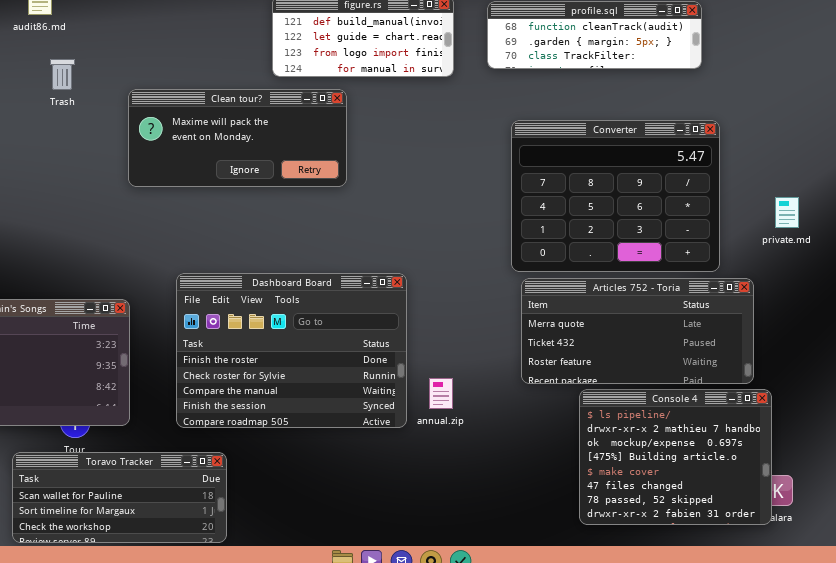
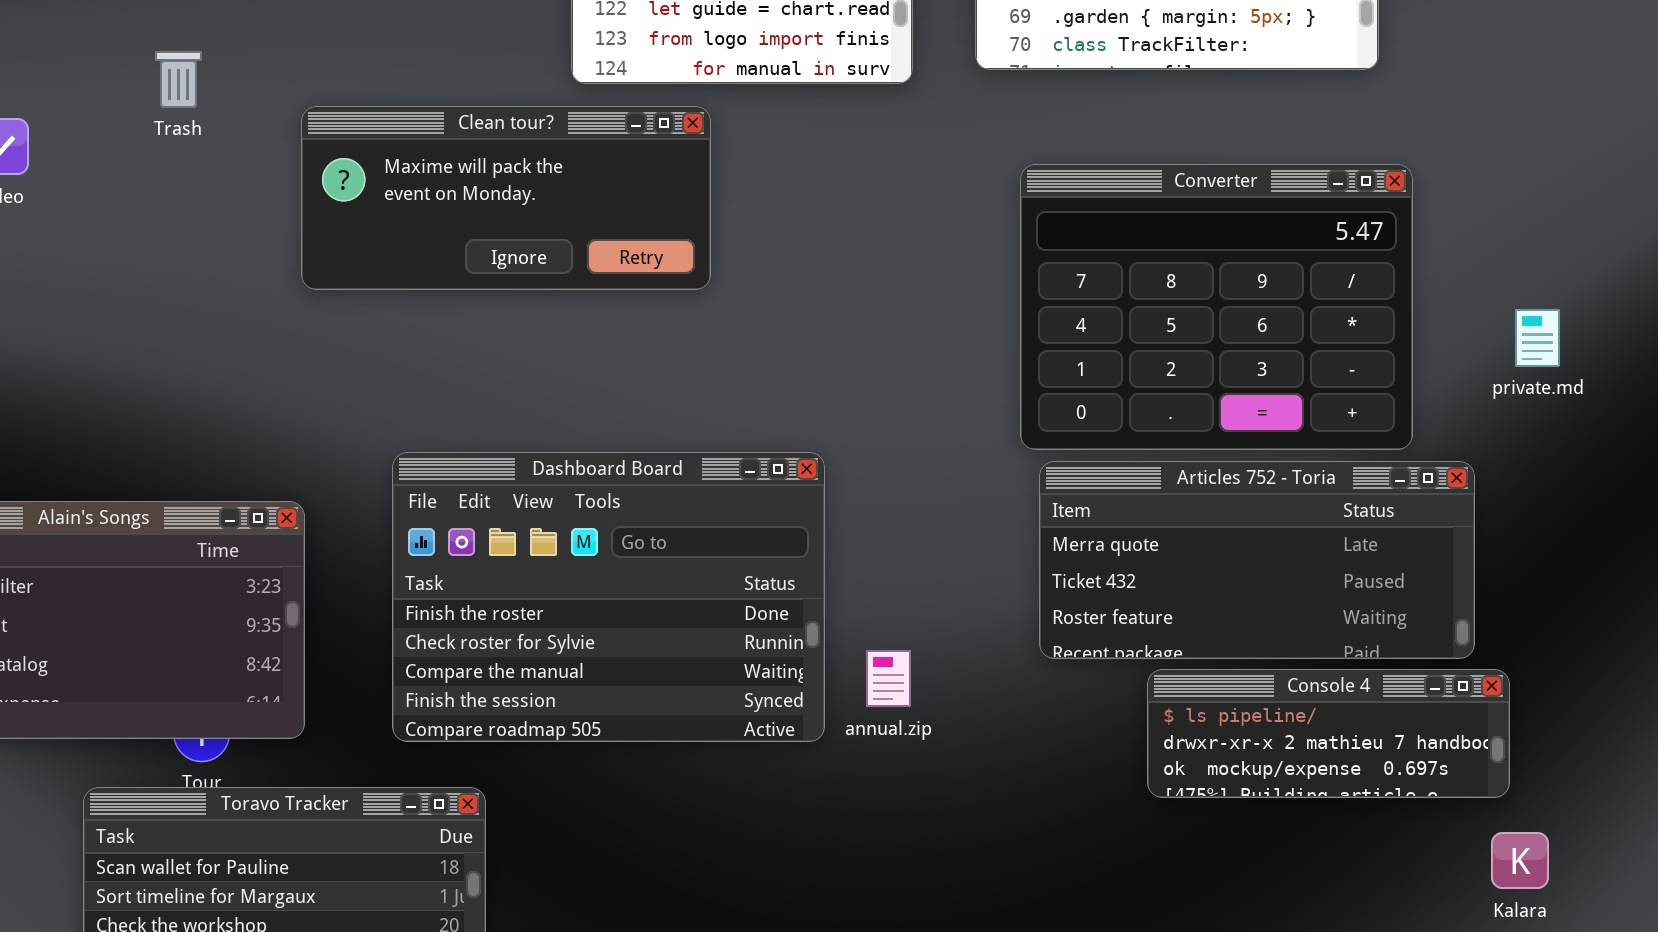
Console 4: [579,389,772,525] -> [1147,669,1510,798], resized

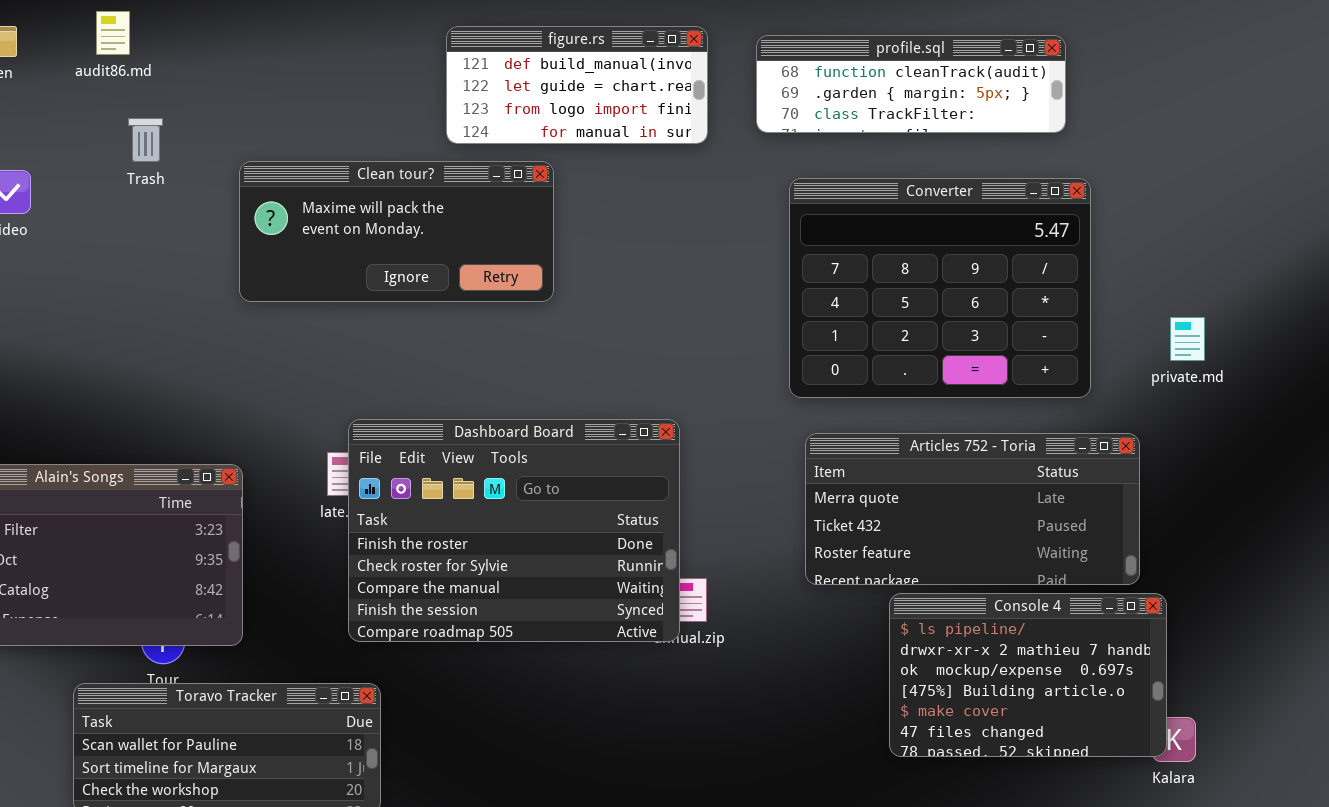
Converter: [1020,164,1413,450] -> [789,178,1091,398], moved
Dashboard Board: [392,452,825,742] -> [348,419,680,642], moved
Console 4: [1147,669,1510,798] -> [889,593,1167,757], resized

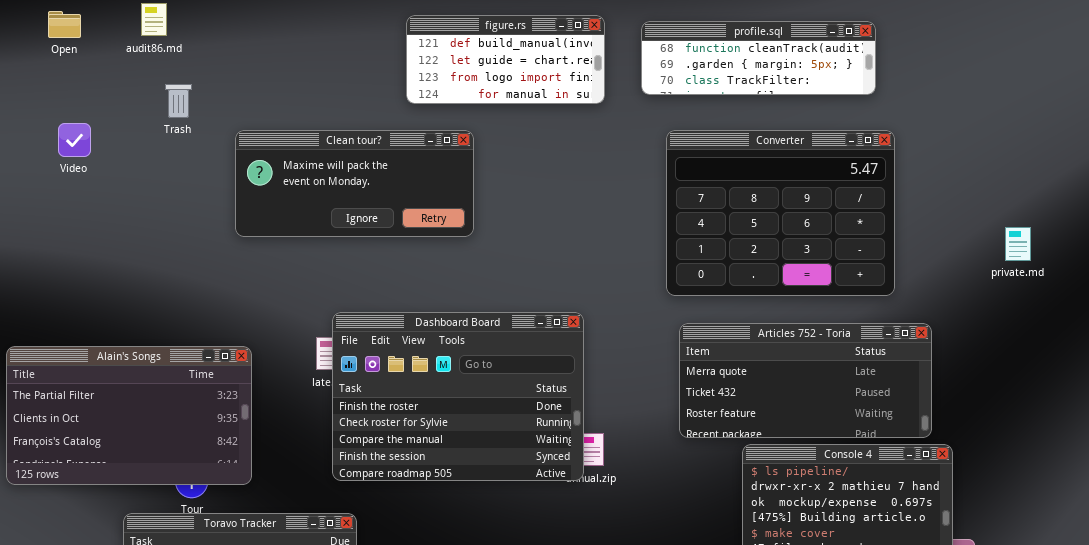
Clean tour?: [239,161,554,302] -> [235,130,474,237], moved
private.md: [1170,317,1205,361] -> [1005,227,1031,261], moved

